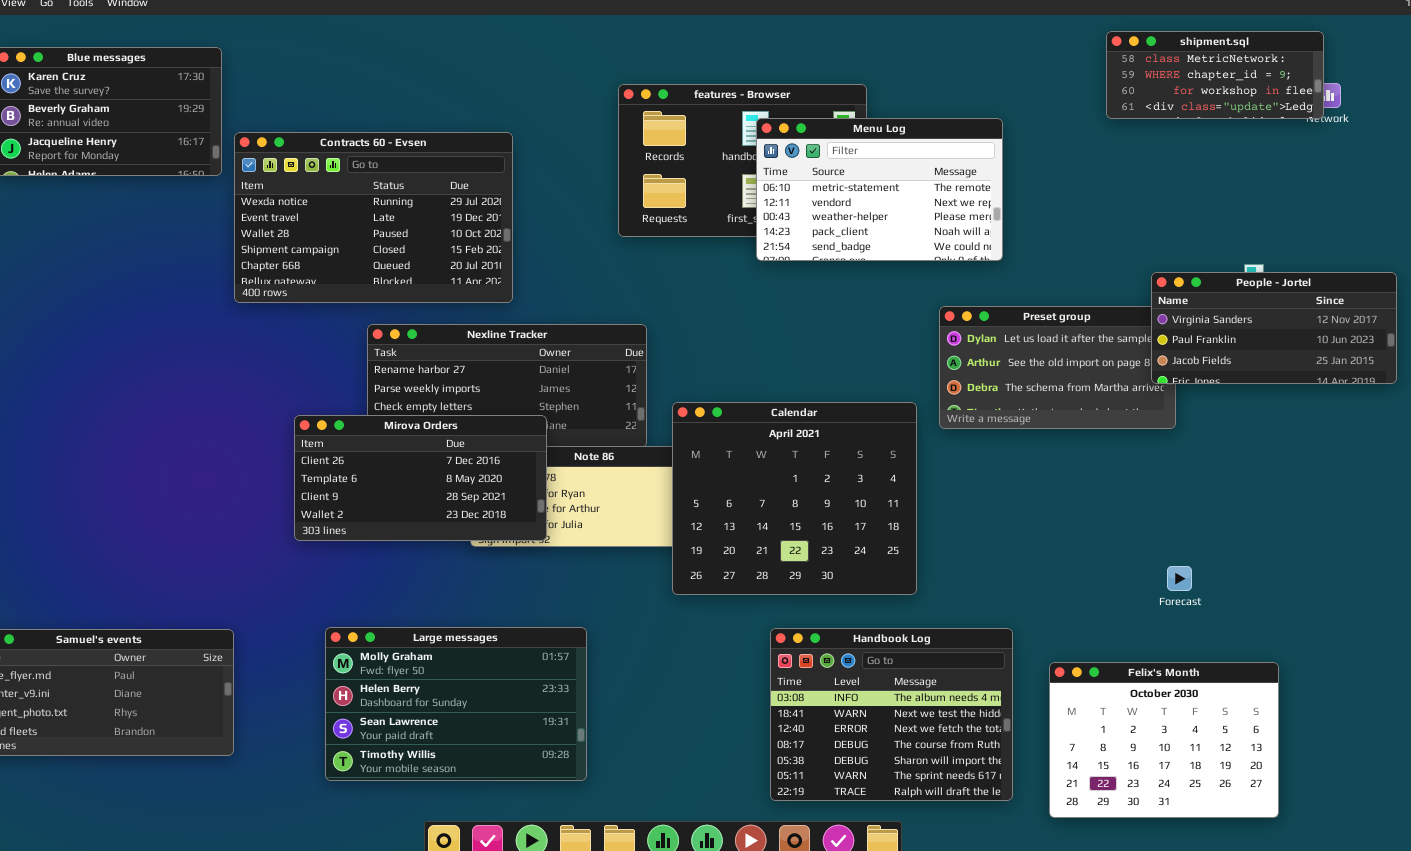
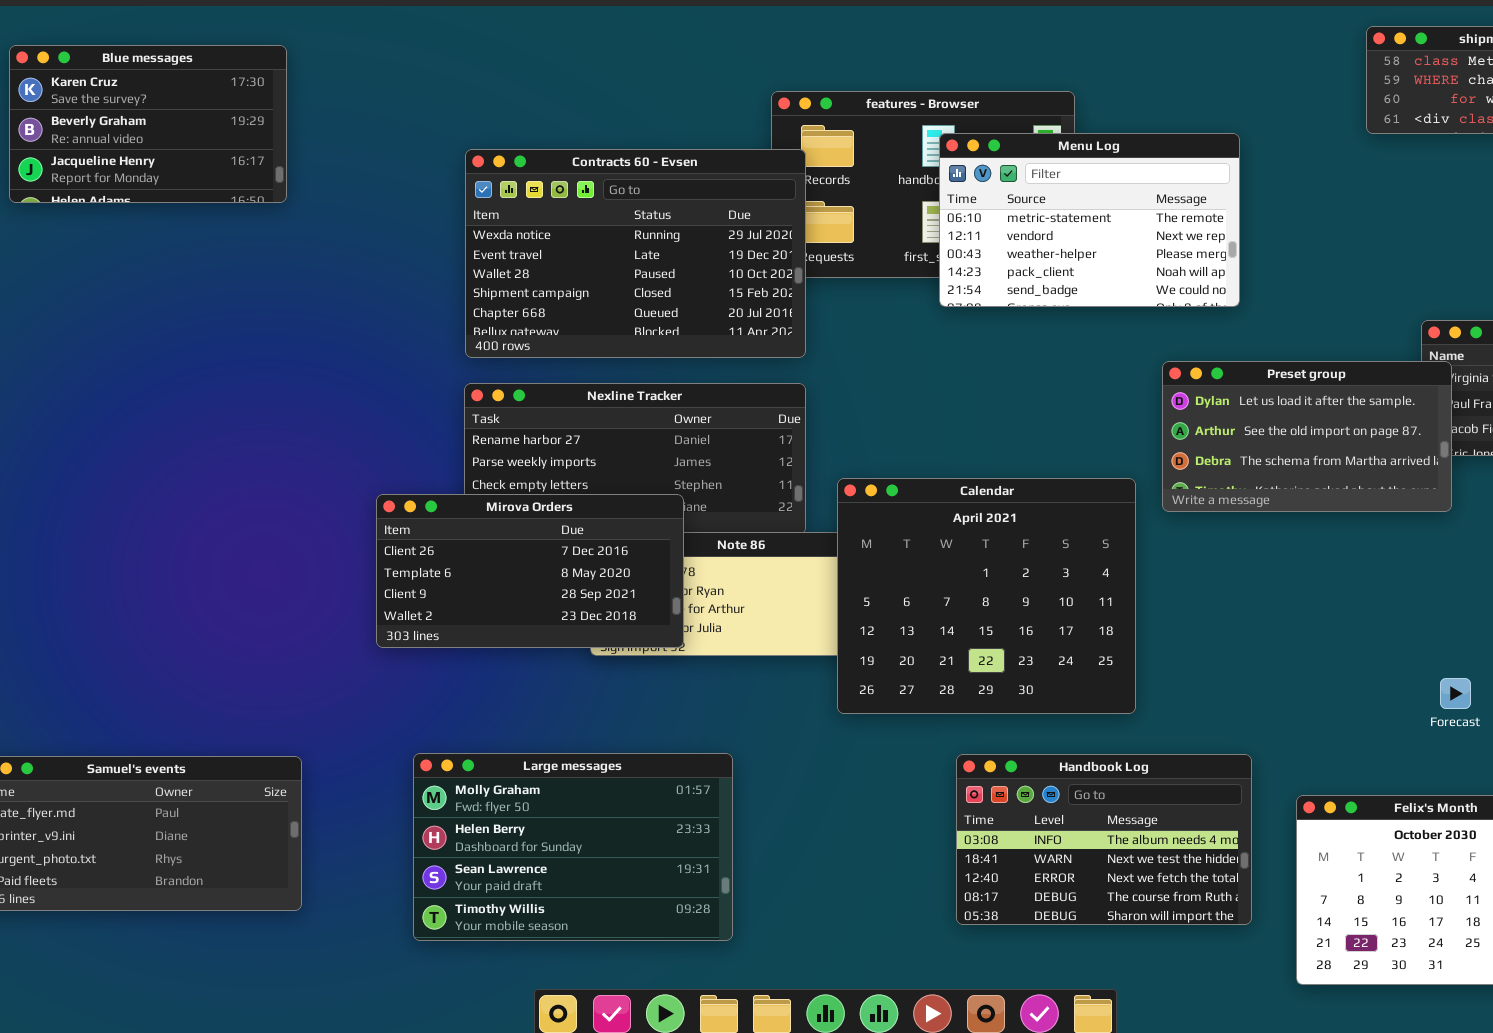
Contracts 60 - Evsen: [234,132,513,303] -> [465,149,806,358], moved
Preset group: [939,306,1176,429] -> [1162,361,1452,512], raised
Handbook Log: [770,628,1013,801] -> [956,754,1252,925], resized

